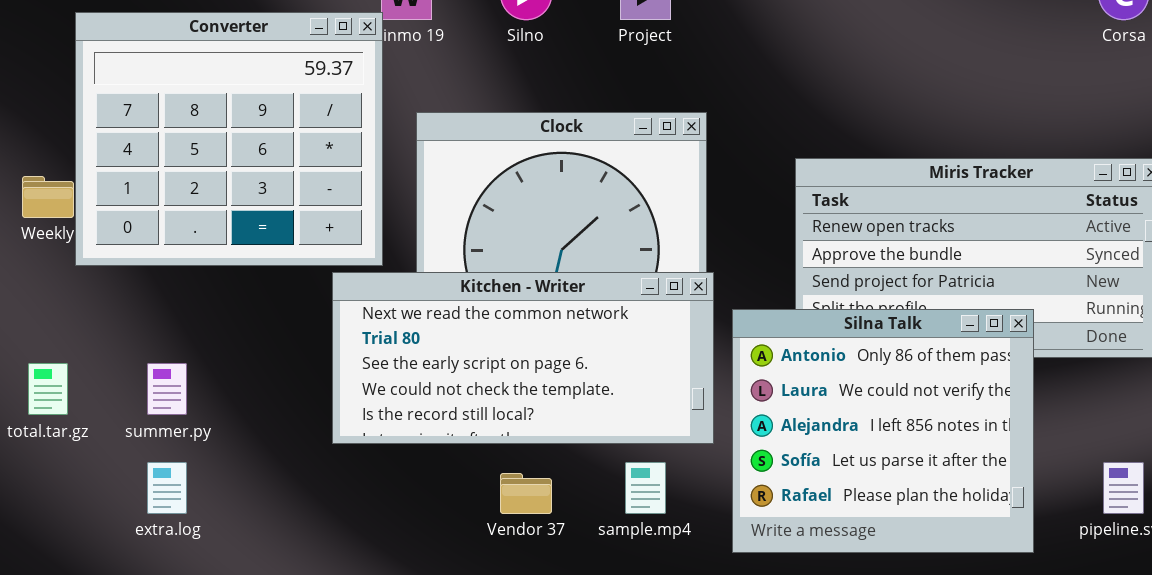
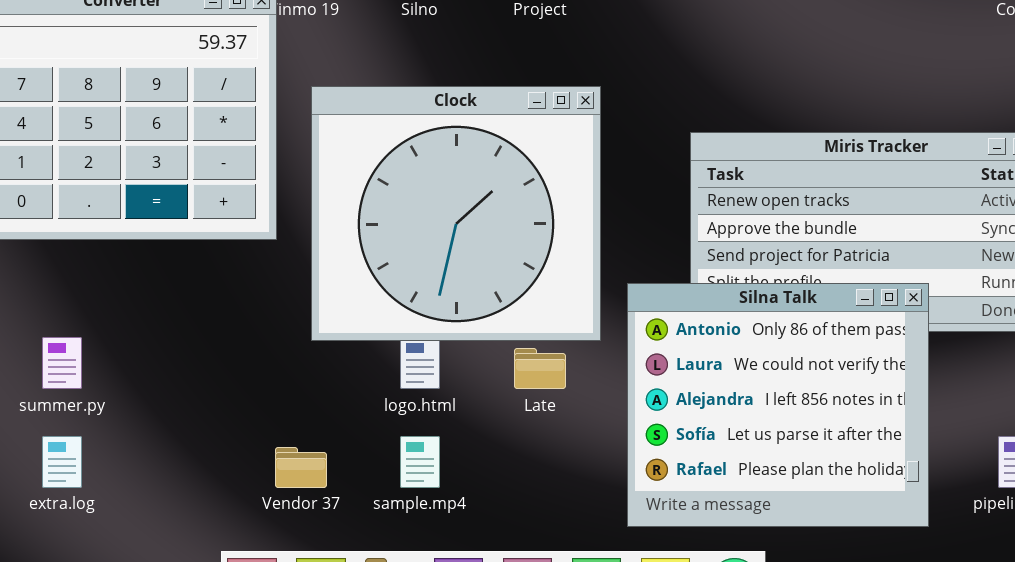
Kitchen - Writer: [332,272,714,444] -> none, closed
sample.mp4: [625,462,666,514] -> [400,436,440,488], moved
Vendor 37: [500,473,552,514] -> [275,447,327,488], moved

